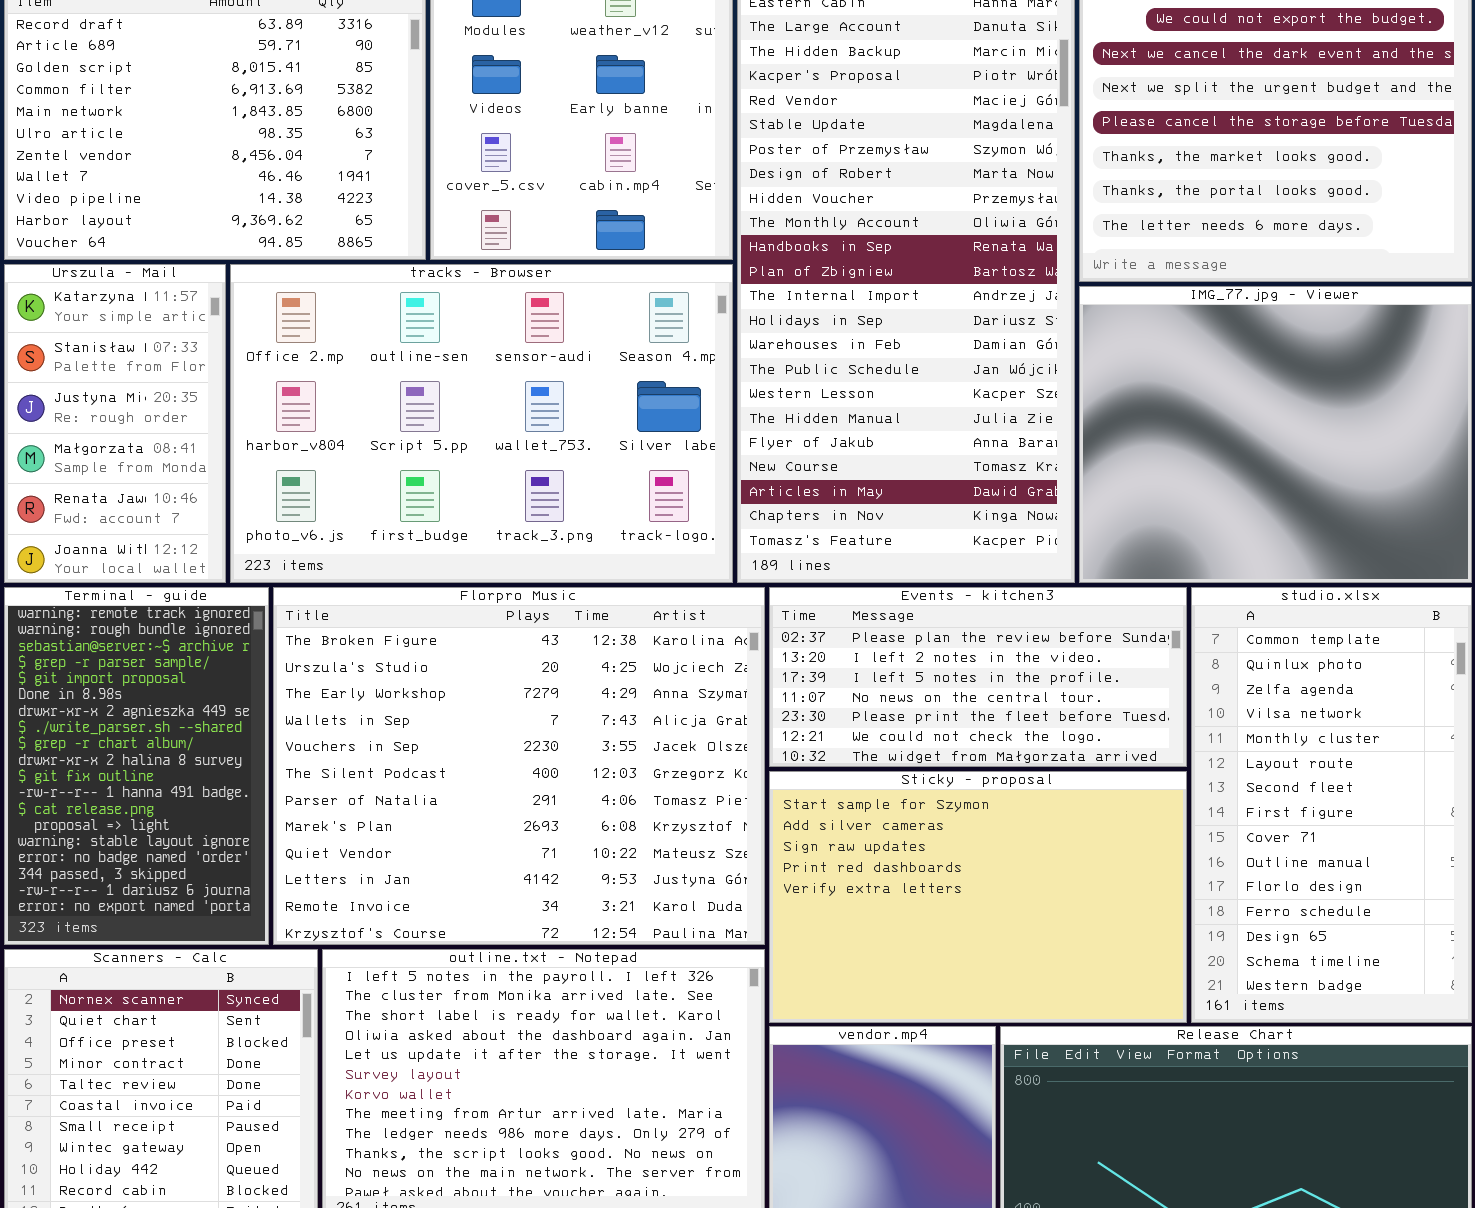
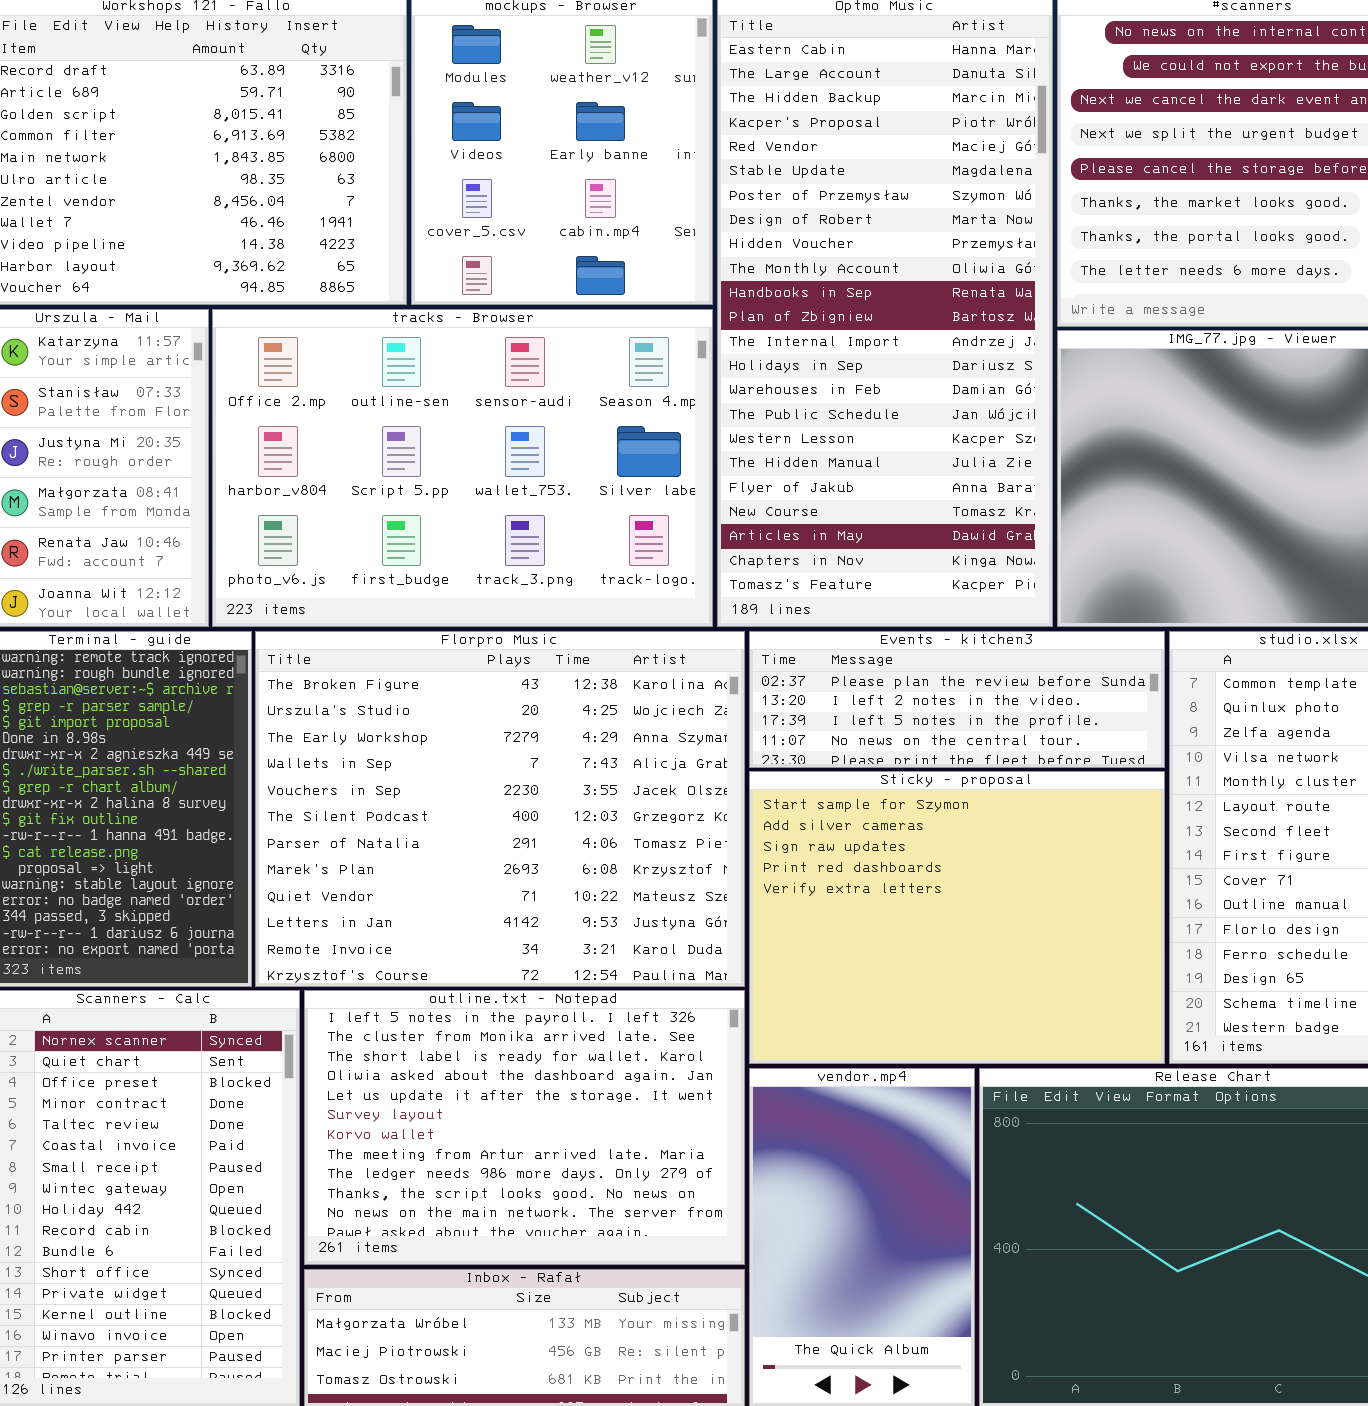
Events - kitchen3: [769,587,1187,767] -> [749,631,1165,768], resized
Sticky - proposal: [769,771,1187,1023] -> [749,771,1165,1064], resized

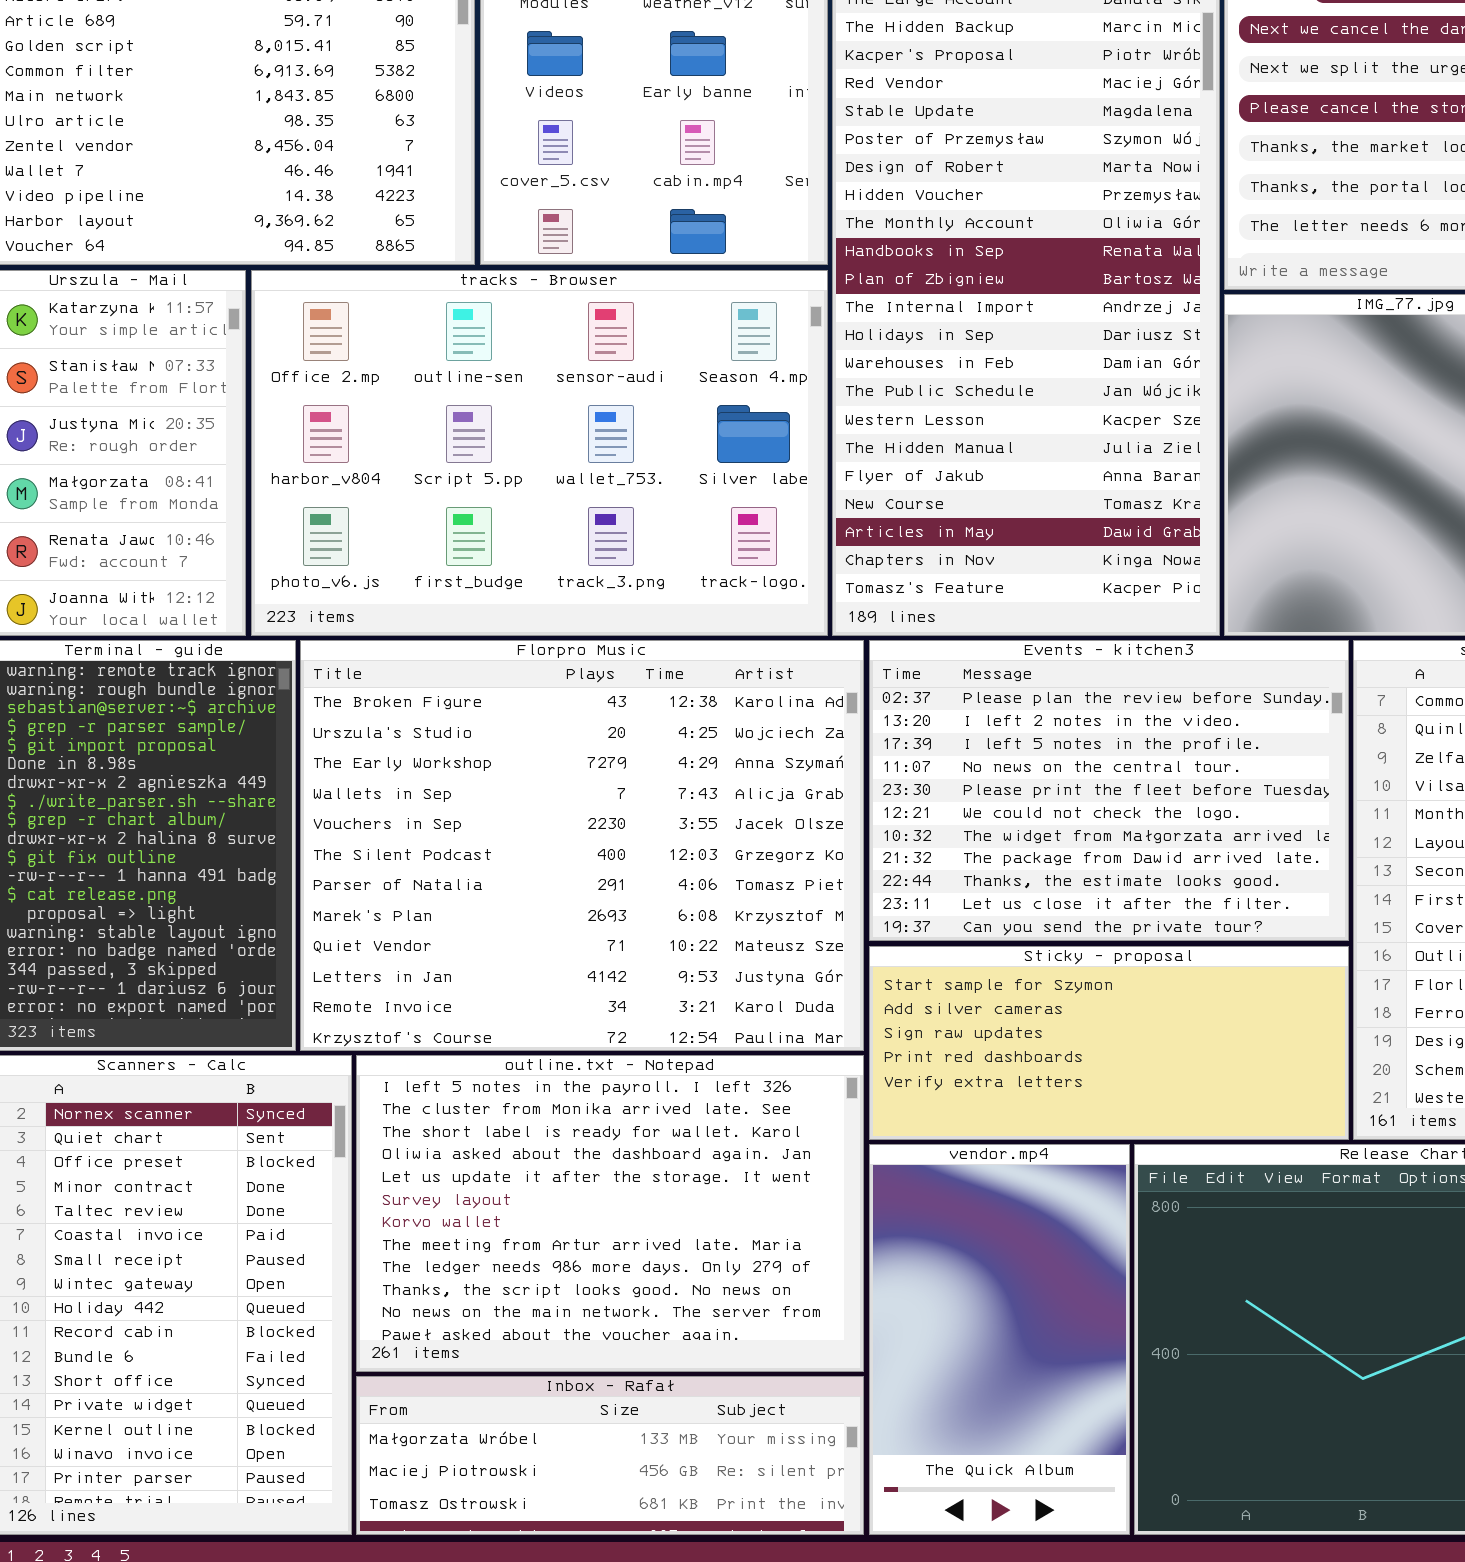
Events - kitchen3: [749,631,1165,768] -> [869,640,1349,941], resized
Sticky - proposal: [749,771,1165,1064] -> [869,946,1349,1140], resized

